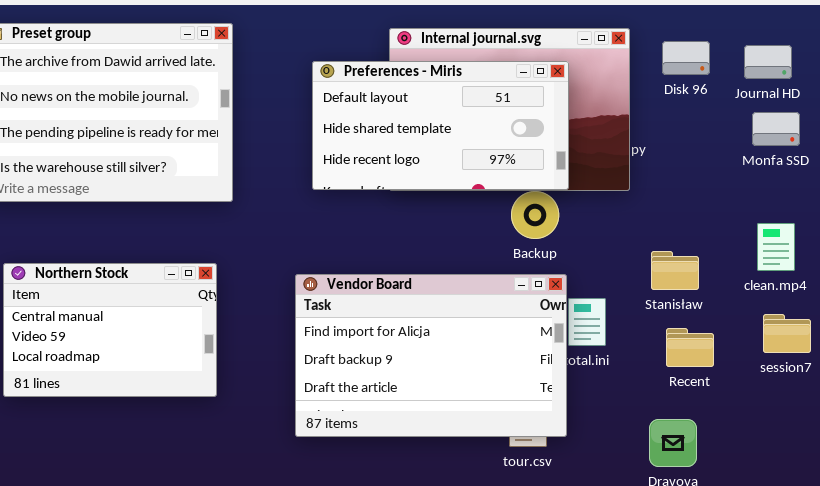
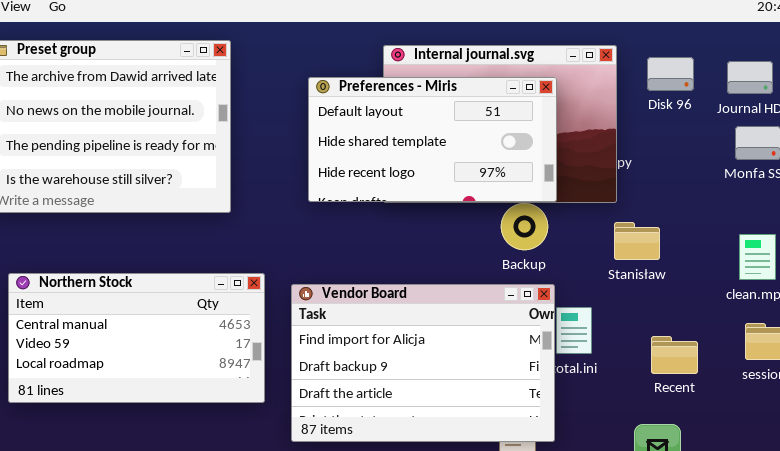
Stanisław: [651,251,699,290] -> [614,222,660,260], moved
Northern Stock: [3,263,217,397] -> [8,273,265,403], resized

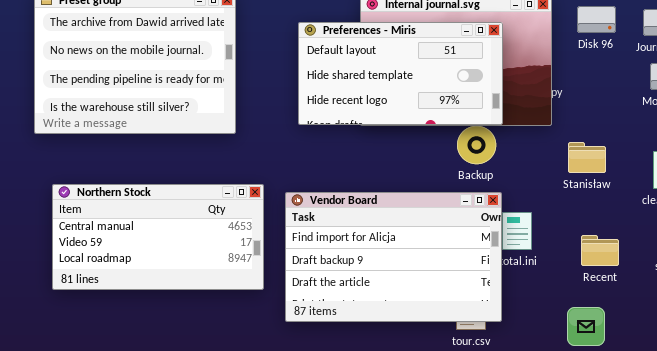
Stanisław: [614,222,660,260] -> [568,142,606,173], moved

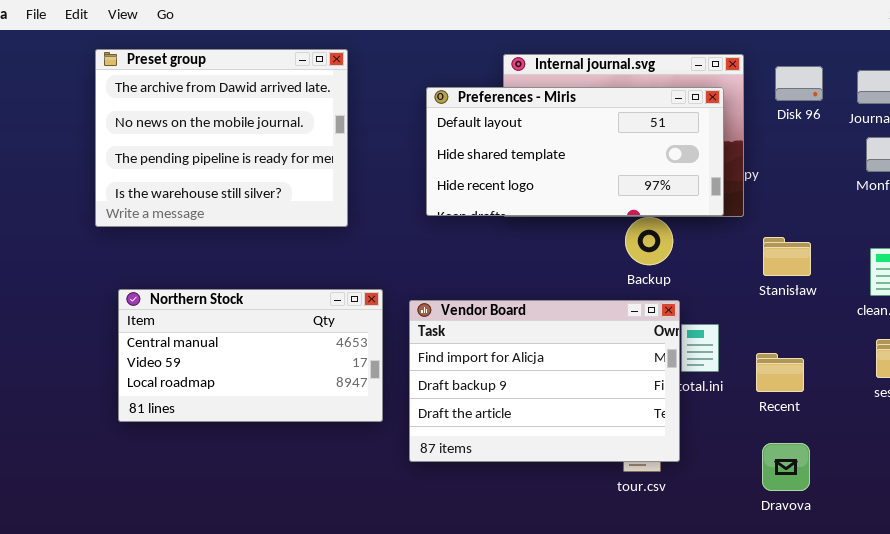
Preferences - Miris: [298,22,503,125] -> [426,87,724,216], resized
Recent: [581,235,619,266] -> [756,353,804,392], moved

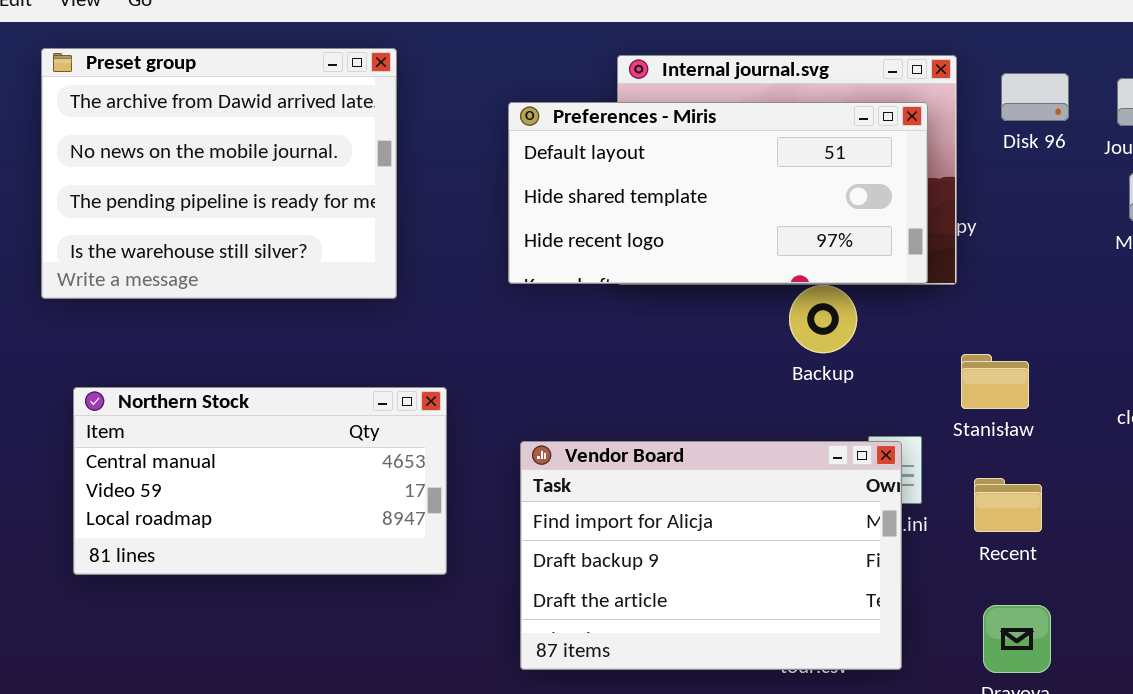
Stanisław: [763,237,811,276] -> [961,354,1029,409], moved
Vendor Board: [409,300,680,462] -> [520,441,902,670], moved

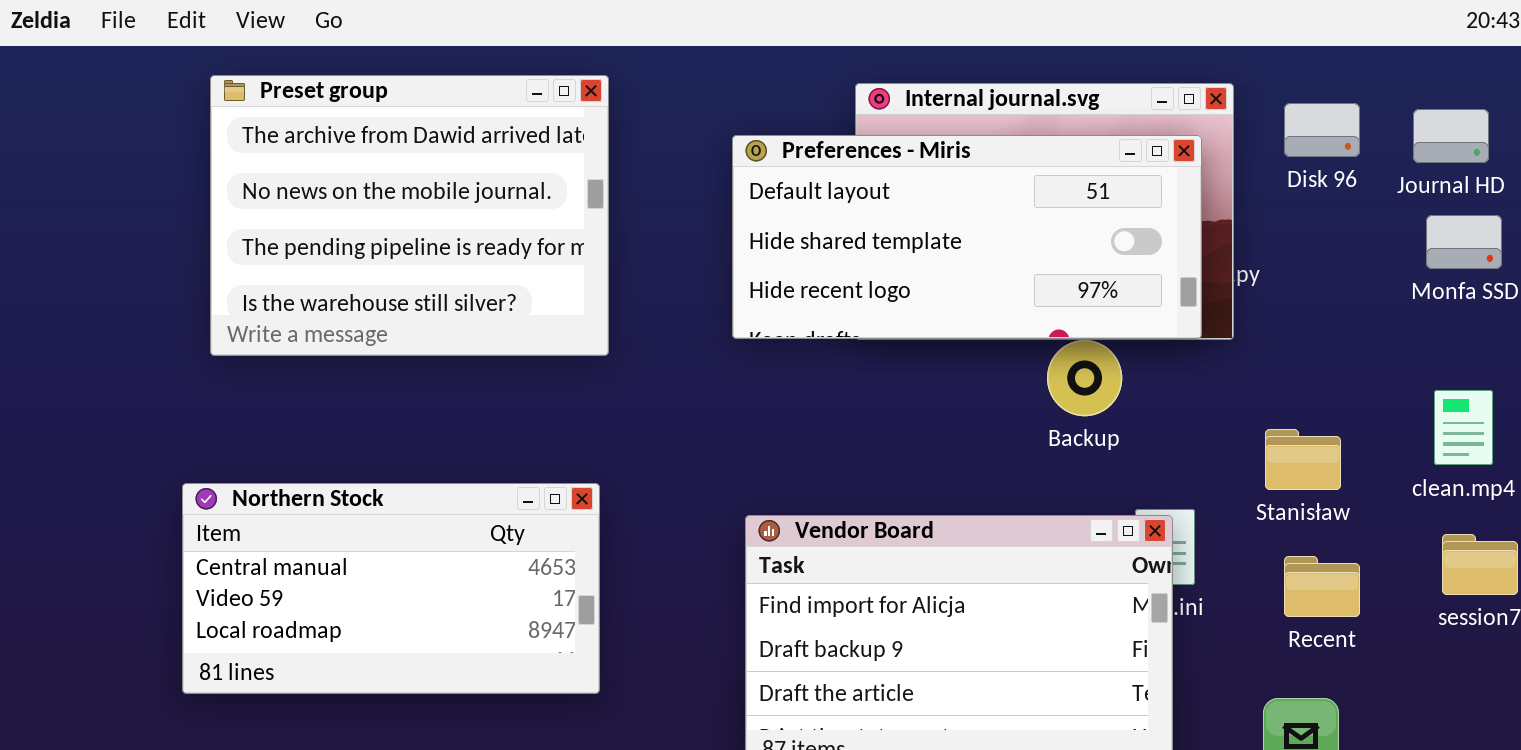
Stanisław: [961,354,1029,409] -> [1265,429,1341,490], moved
Northern Stock: [73,387,447,575] -> [182,483,600,694], moved
Recent: [974,478,1042,532] -> [1284,556,1360,617], moved

